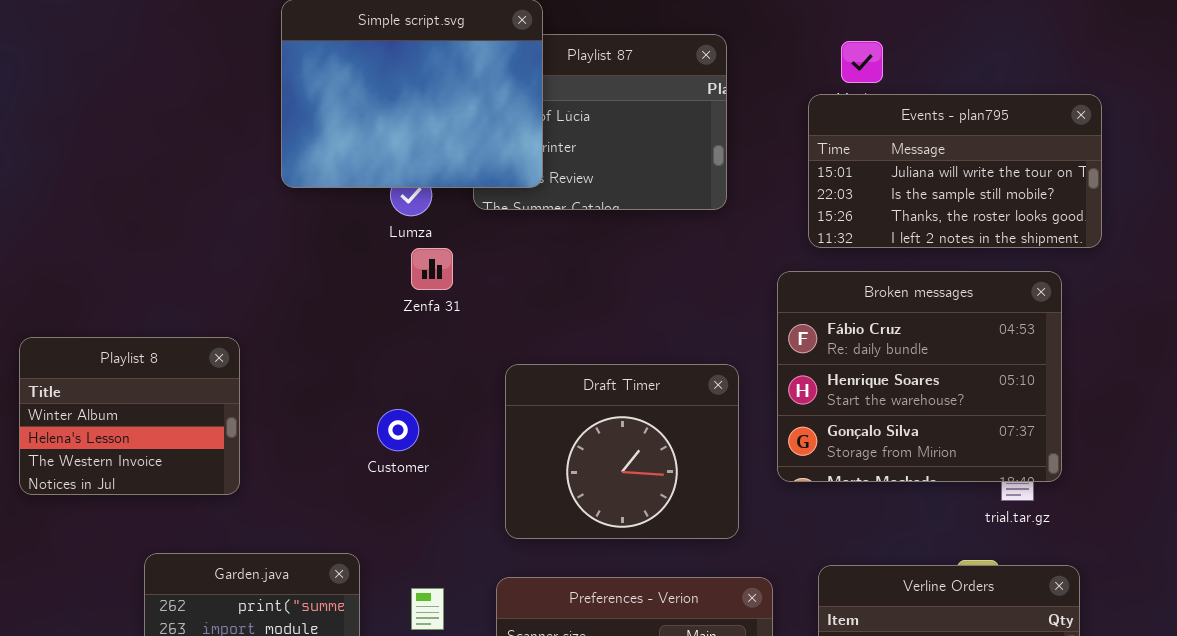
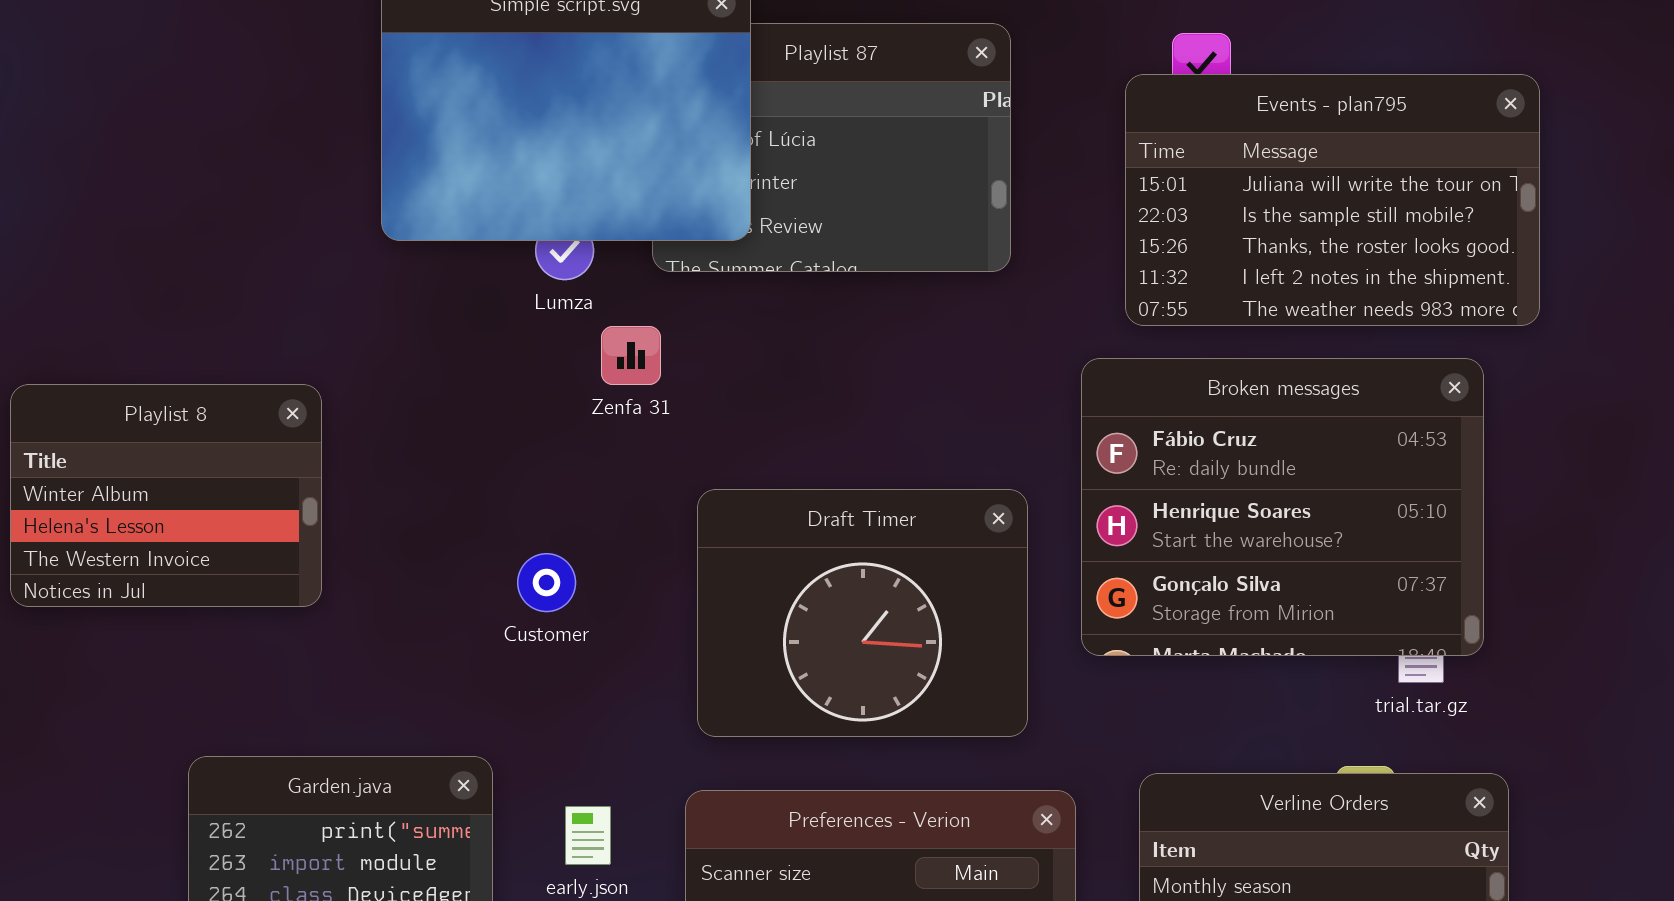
Events - plan795: [808,94,1102,248] -> [1125,74,1540,326], resized
Zenfa 31: [411,248,453,290] -> [601,326,661,385], moved
Playlist 8: [19,337,240,495] -> [10,384,322,607], moved

